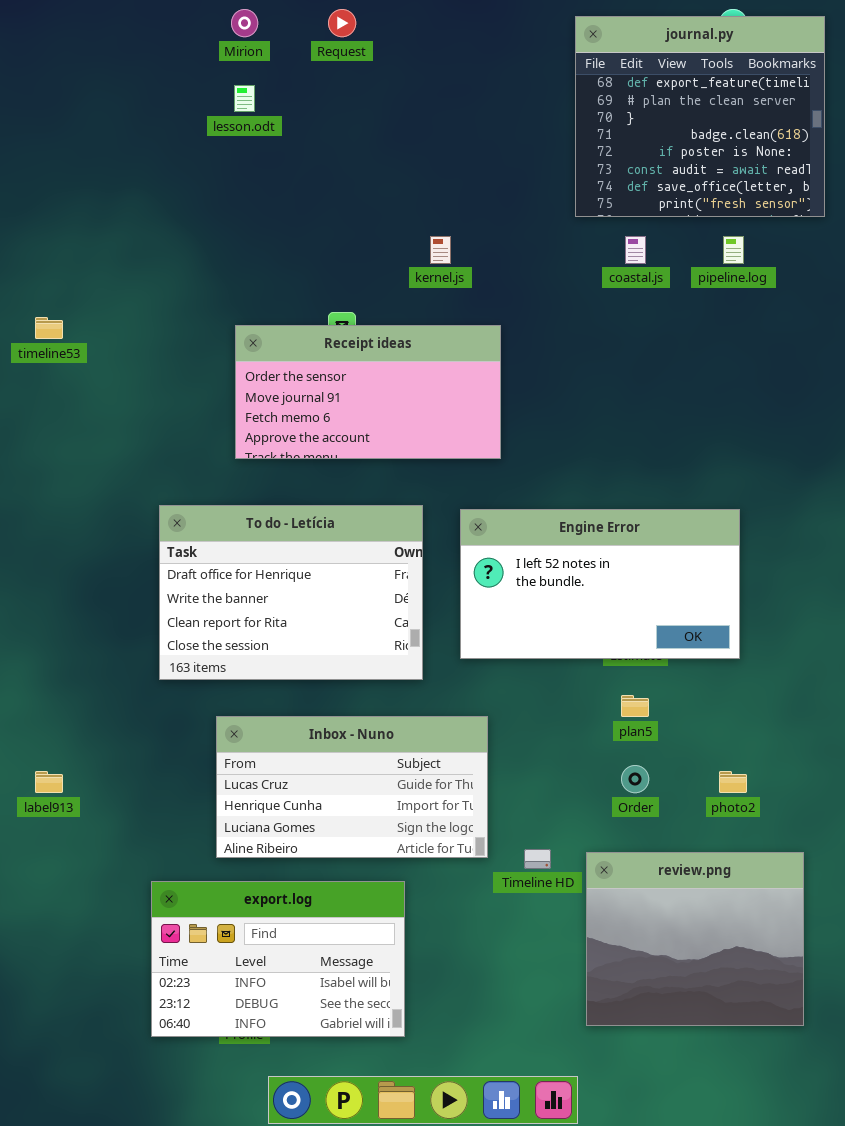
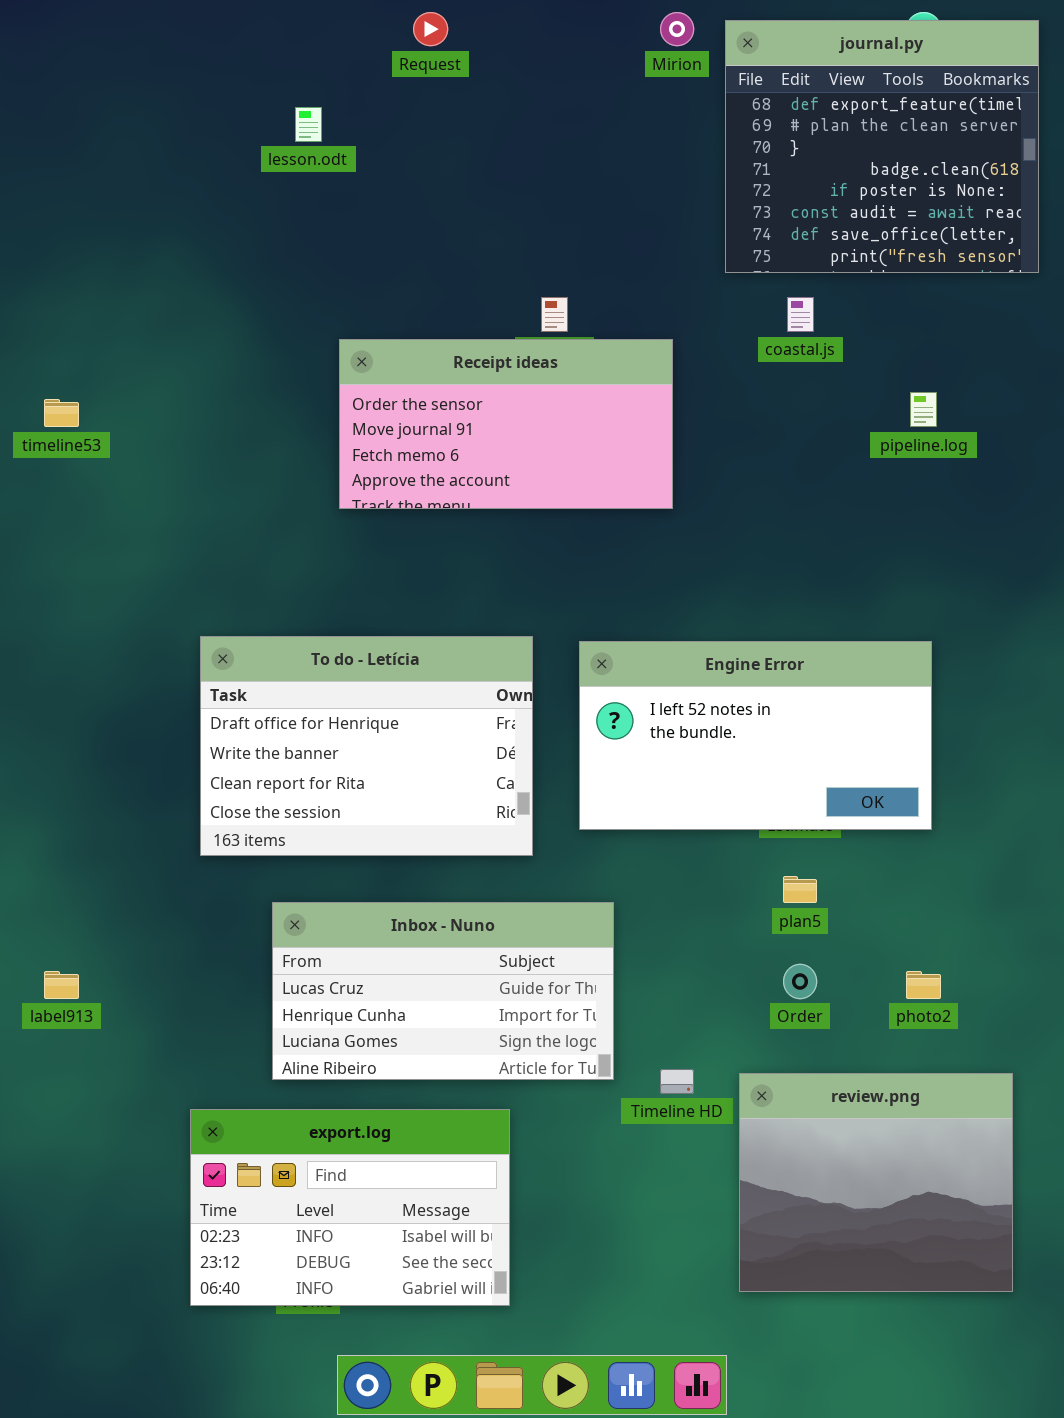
Mirion: [231,9,258,37] -> [660,12,694,46], moved
pipeline.log: [723,236,744,264] -> [910,392,937,427], moved
Receipt ideas: [235,325,501,459] -> [339,339,673,509], moved

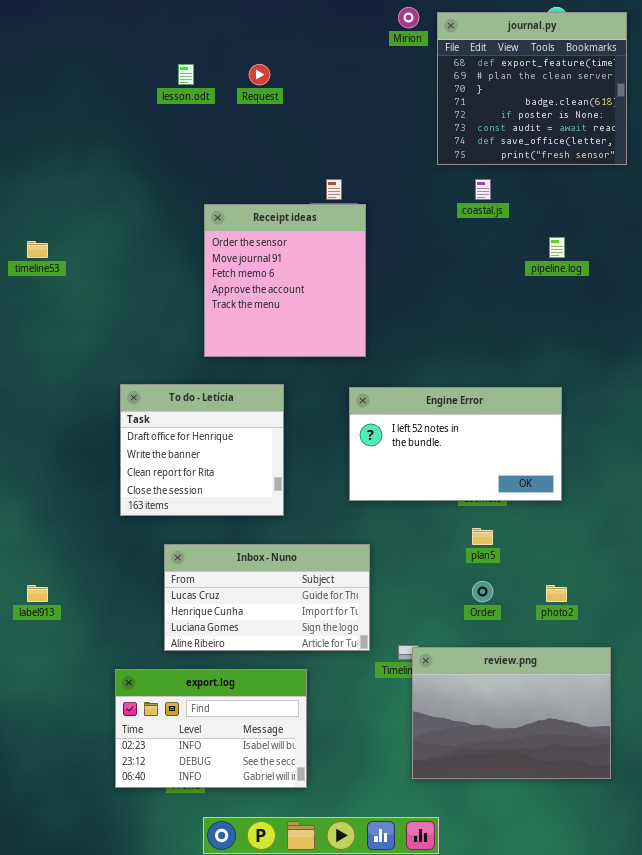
Request: [413,12,448,46] -> [249,64,270,85], moved
Receipt ideas: [339,339,673,509] -> [204,204,366,357], resized
To do - Letícia: [200,636,533,856] -> [120,384,284,516], resized
review.png: [739,1073,1013,1292] -> [412,647,611,779], resized

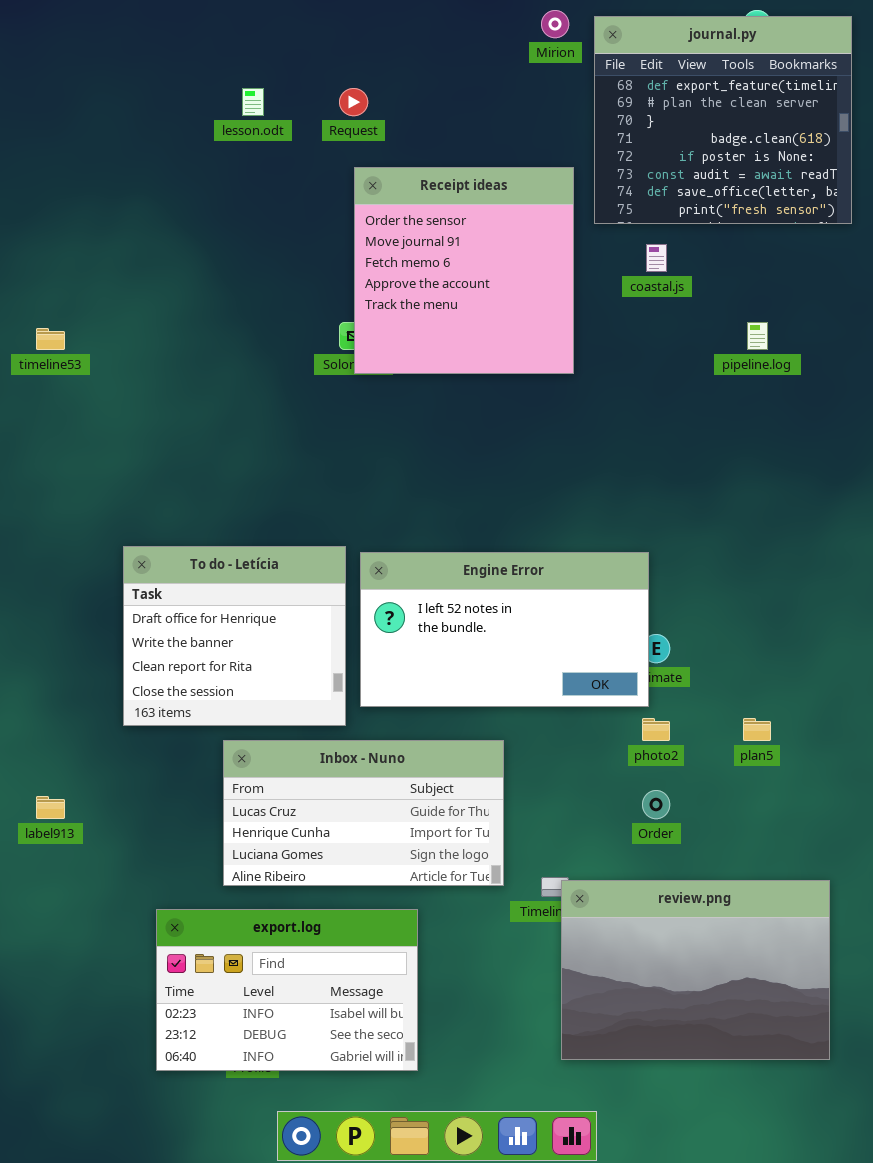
Receipt ideas: [204,204,366,357] -> [354,167,574,374], moved
To do - Letícia: [120,384,284,516] -> [123,546,346,726], moved
Engine Error: [349,387,562,501] -> [360,552,649,707], moved
plan5: [472,528,493,545] -> [743,718,771,741], moved
photo2: [546,585,567,602] -> [642,718,670,741], moved

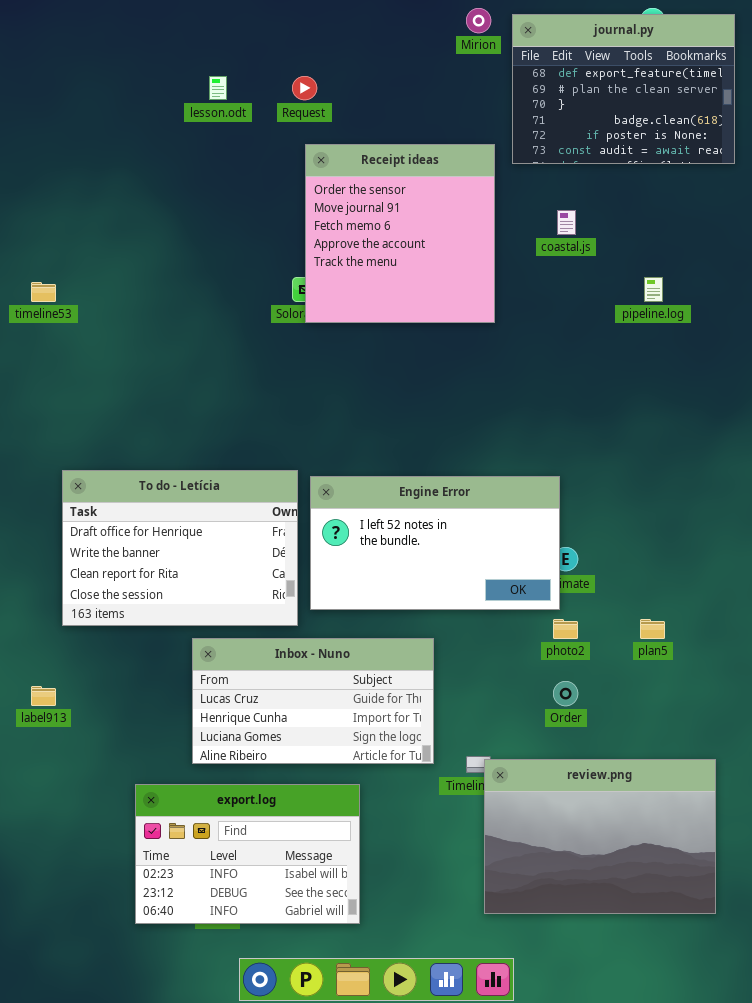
journal.py: [594,16,852,224] -> [512,14,735,164], resized
To do - Letícia: [123,546,346,726] -> [62,470,298,626], resized

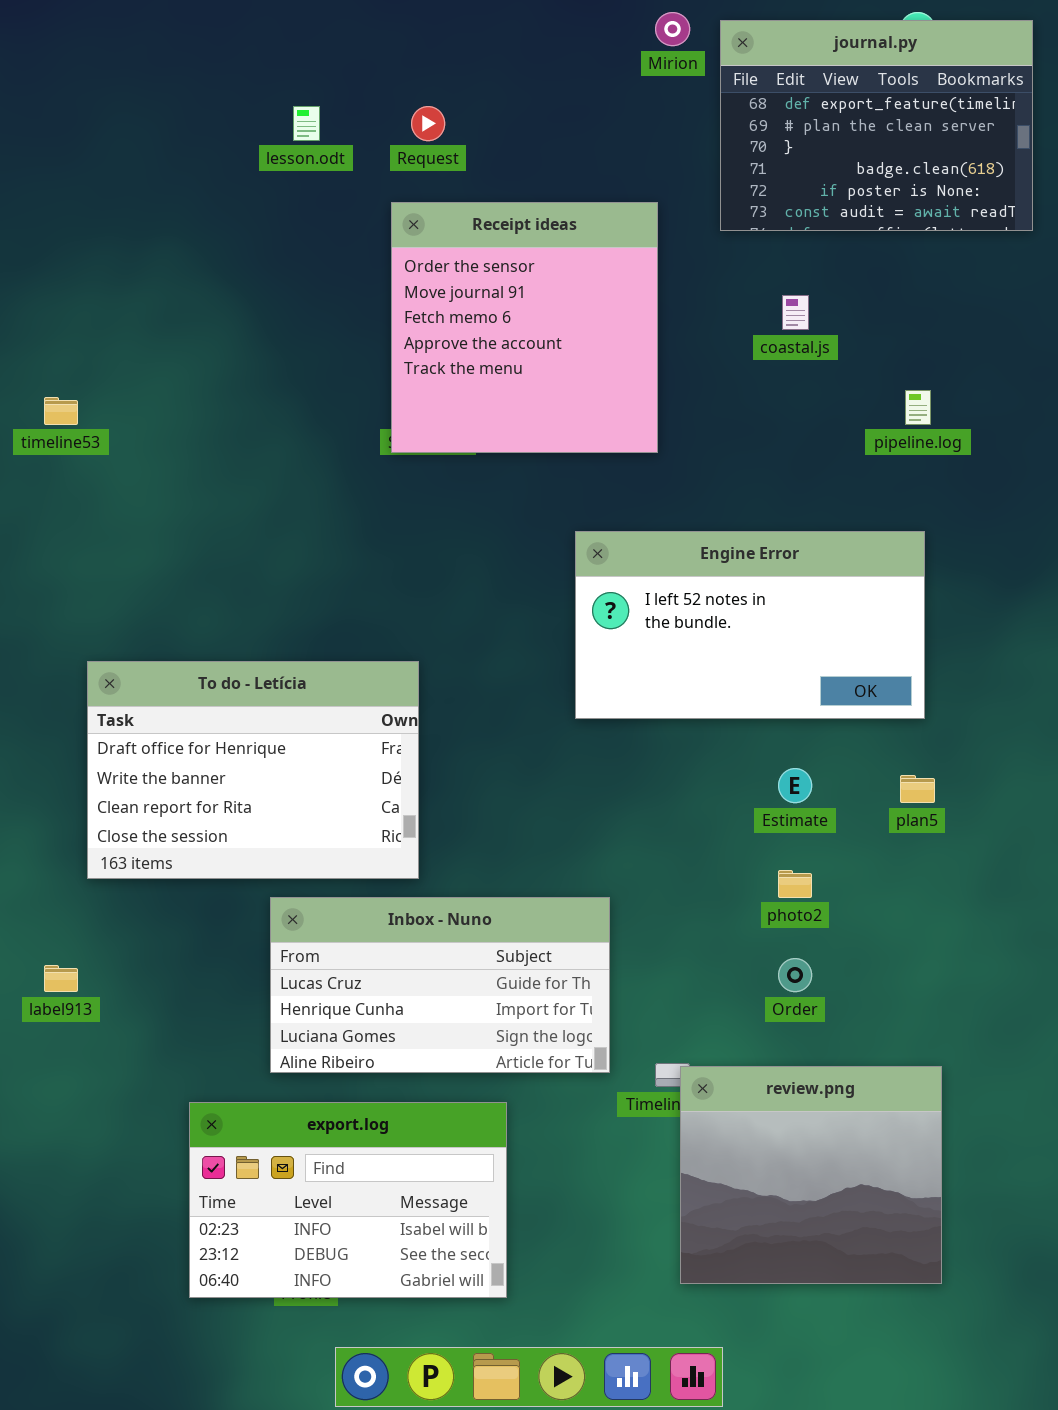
Receipt ideas: [305,144,495,323] -> [391,202,658,453], moved
Engine Error: [310,476,560,610] -> [575,531,925,719], moved
plan5: [640,619,665,639] -> [900,775,935,803], moved
review.png: [484,759,716,914] -> [680,1066,942,1284], resized

